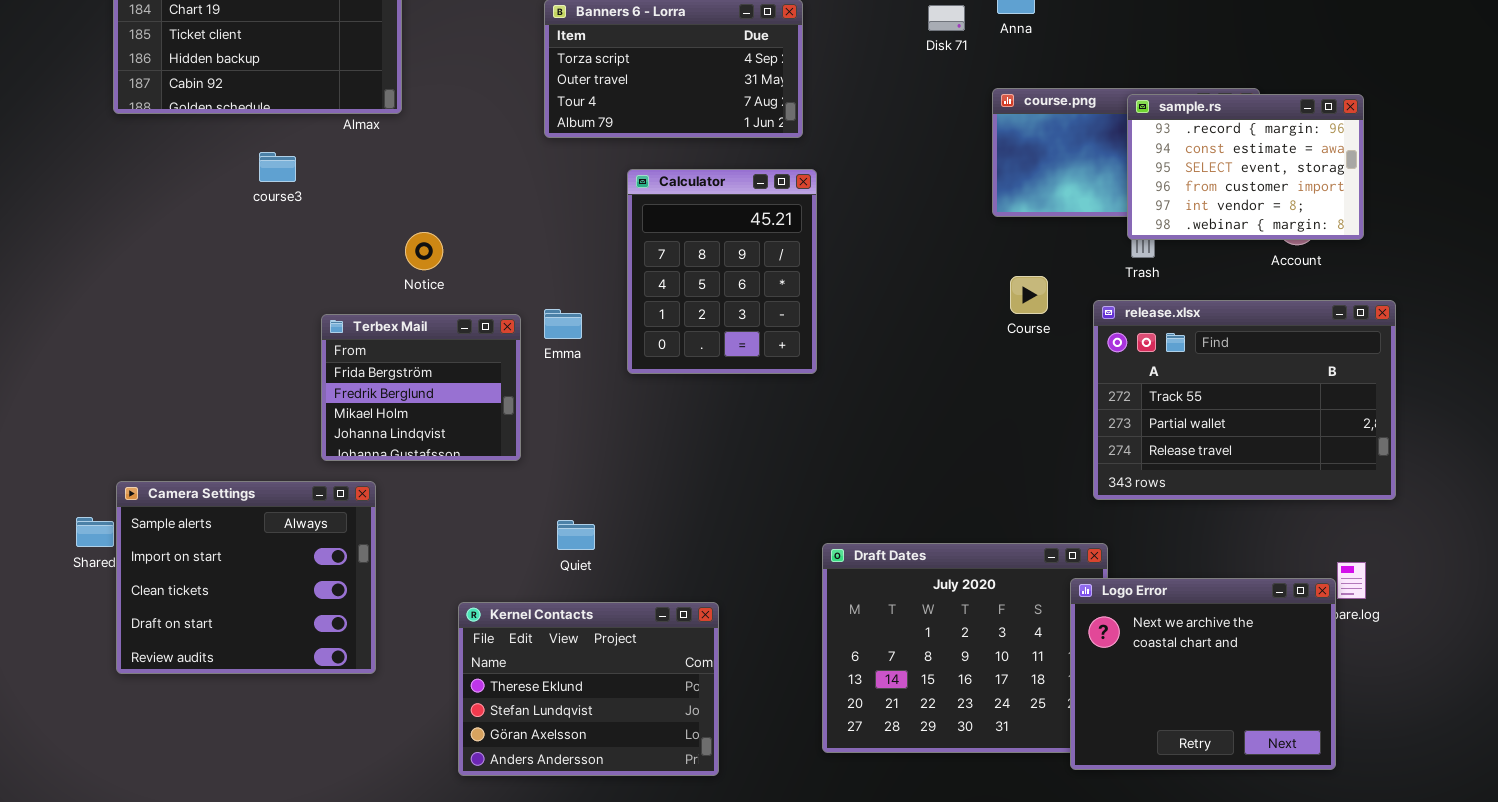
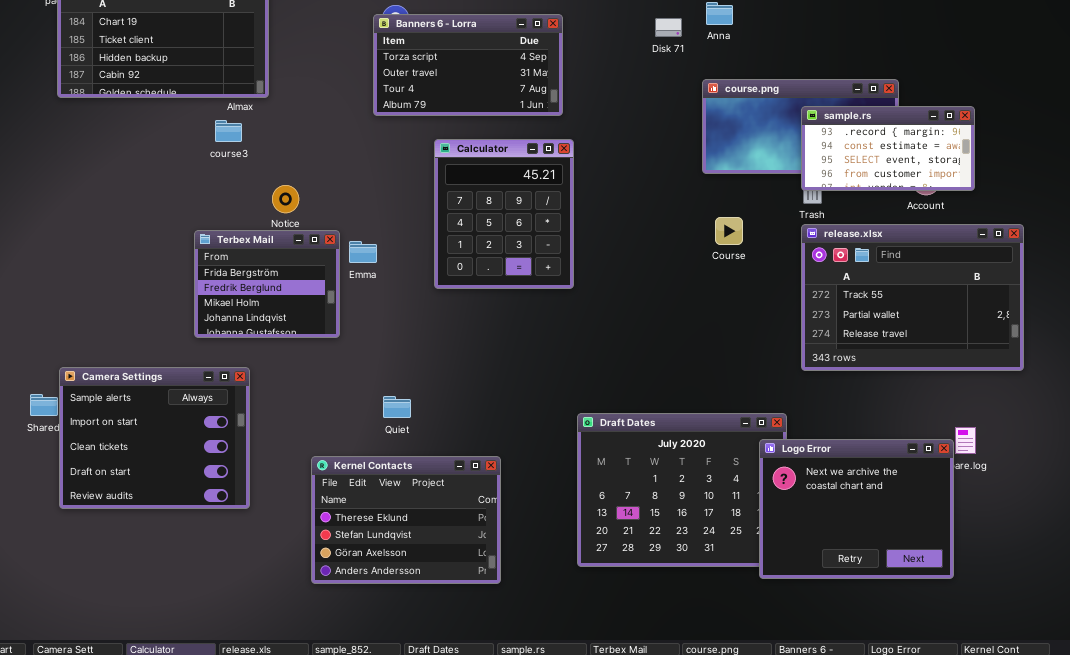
sample.rs: [1127,94,1364,240] -> [801,106,975,191], resized
course3: [259,152,296,182] -> [215,120,242,142], moved
release.xlsx: [1093,300,1396,500] -> [801,224,1024,371], moved
Emma: [544,309,582,339] -> [349,241,377,263], moved
Terbex Mail: [321,314,521,461] -> [194,230,340,338], moved

